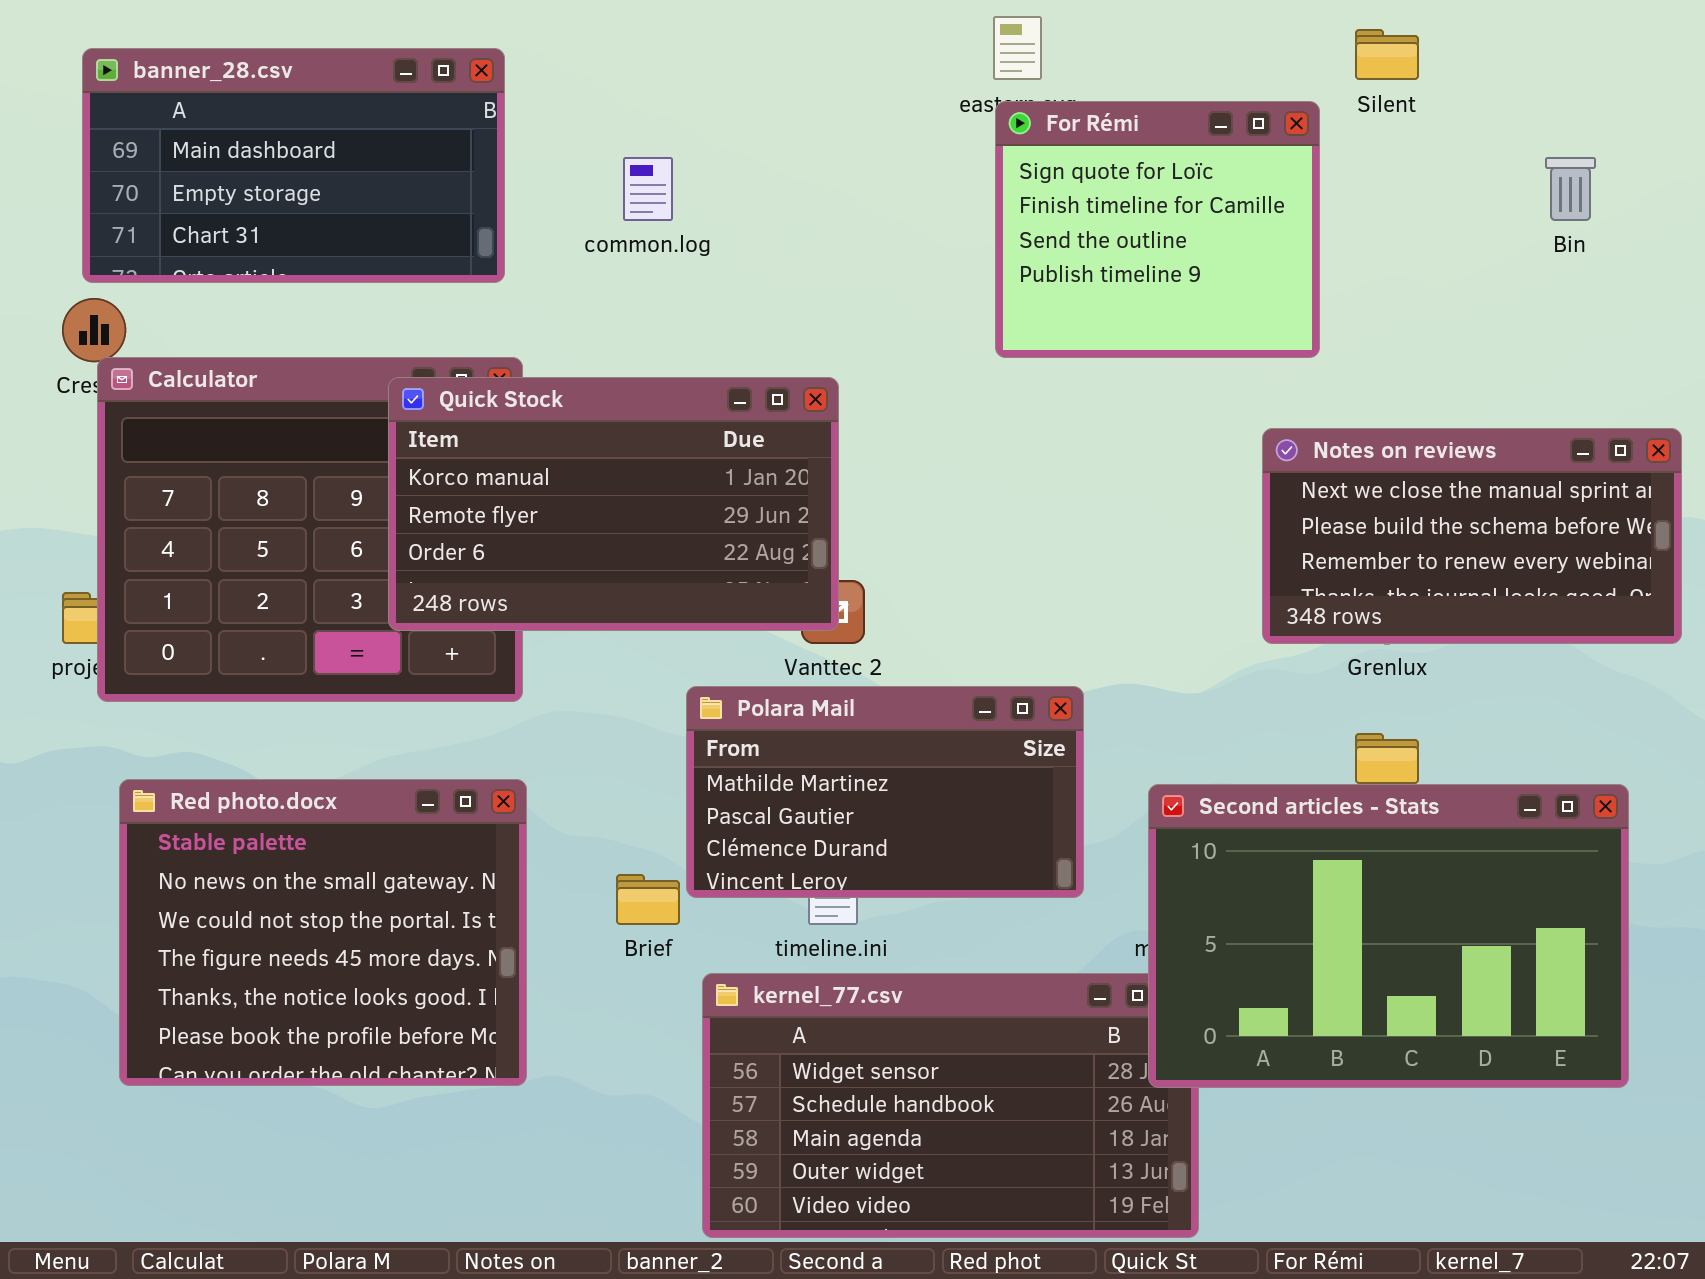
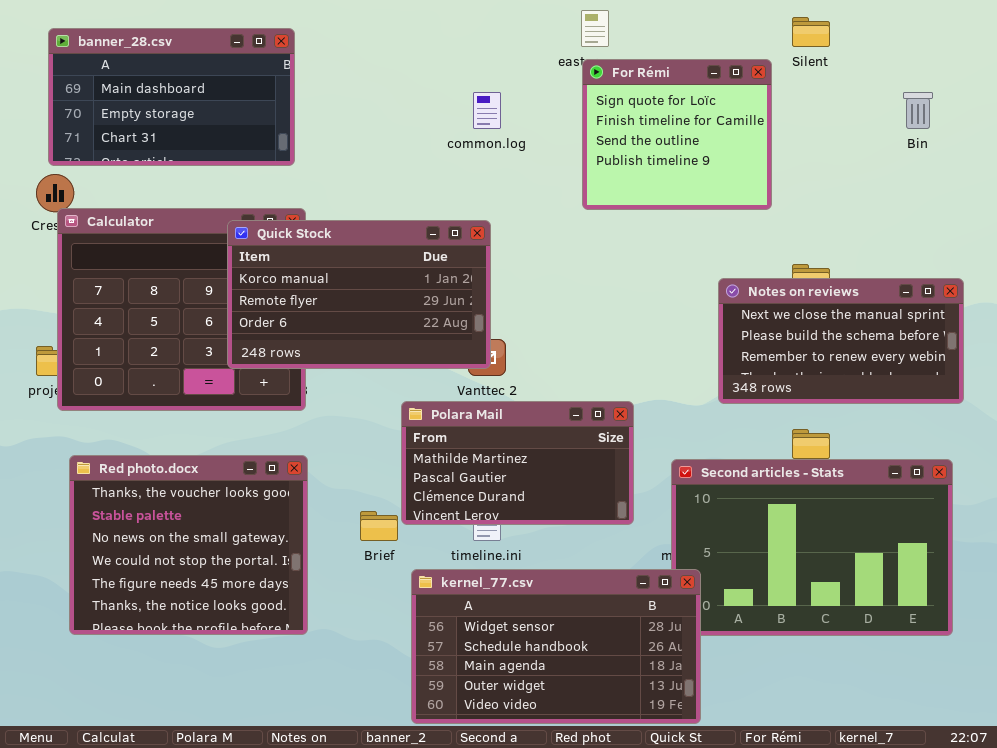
common.log: [623,157,673,221] -> [473,92,501,129], moved
Notes on reviews: [1262,428,1682,644] -> [718,278,964,404], moved
Red photo.docx: [119,779,527,1086] -> [69,455,308,635], scrolled up 1 row
kernel_77.csv: [702,973,1199,1238] -> [411,569,701,724], raised

